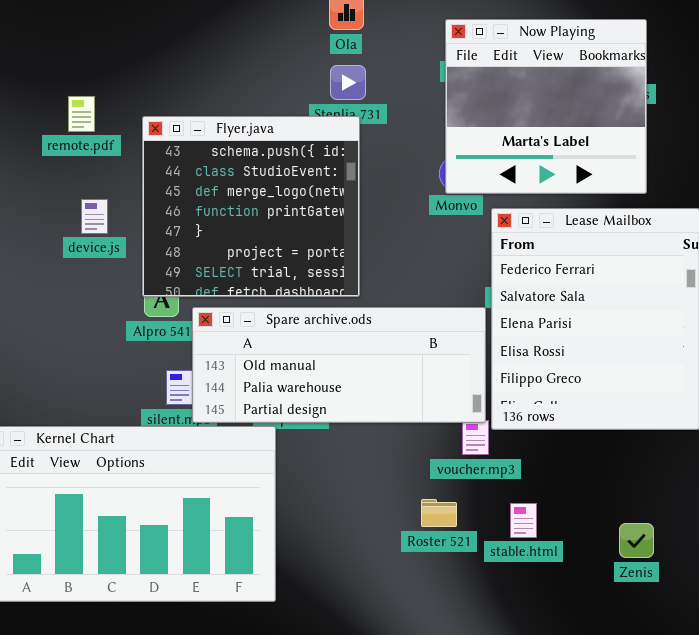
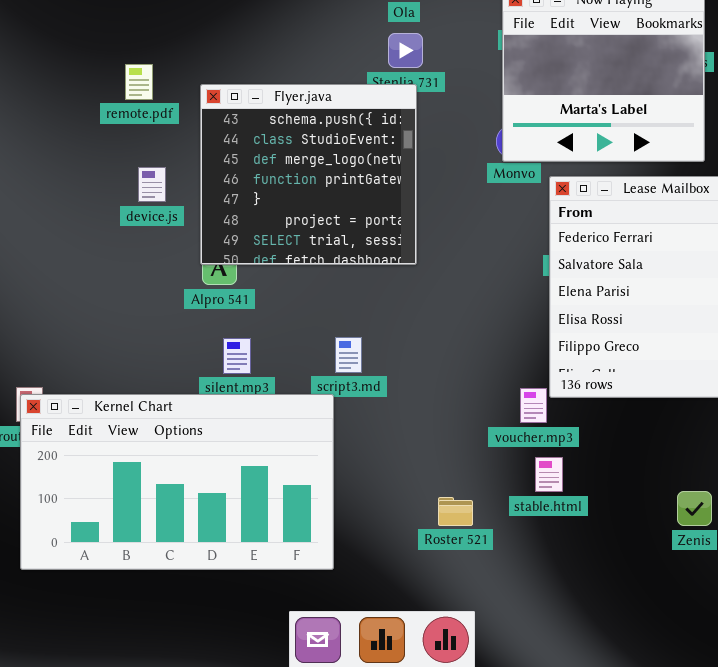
Spare archive.ods: [192,307,486,423] -> none, closed
Roster 521: [421,499,457,527] -> [438,497,473,526], moved
stable.html: [510,503,537,538] -> [535,457,563,492], moved

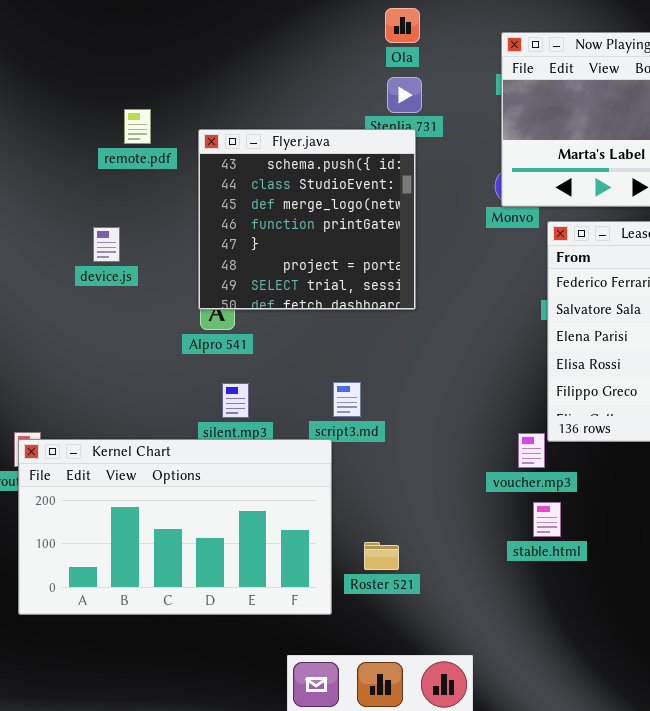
device.js: [138,167,166,202] -> [93,227,120,262], moved
Roster 521: [438,497,473,526] -> [364,542,399,570], moved

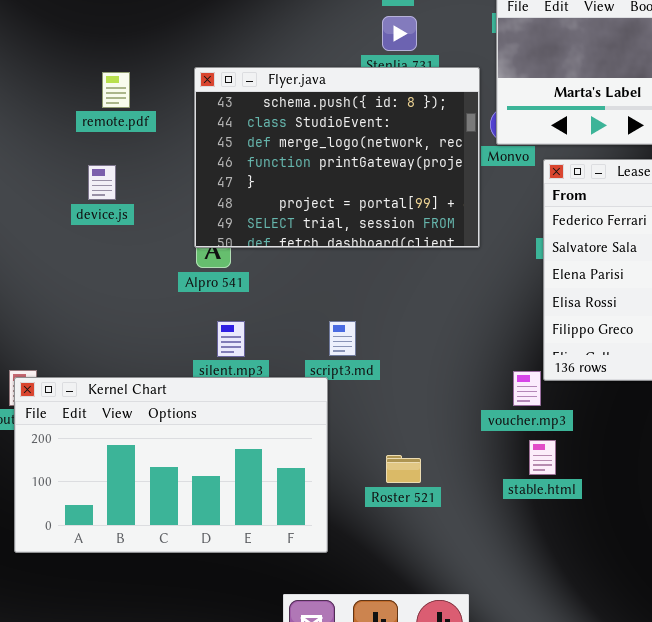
remote.pdf: [124,109,151,144] -> [102,72,130,108], moved
Flyer.java: [198,129,416,310] -> [194,67,480,248], resized
Roster 521: [364,542,399,570] -> [386,455,421,483], moved

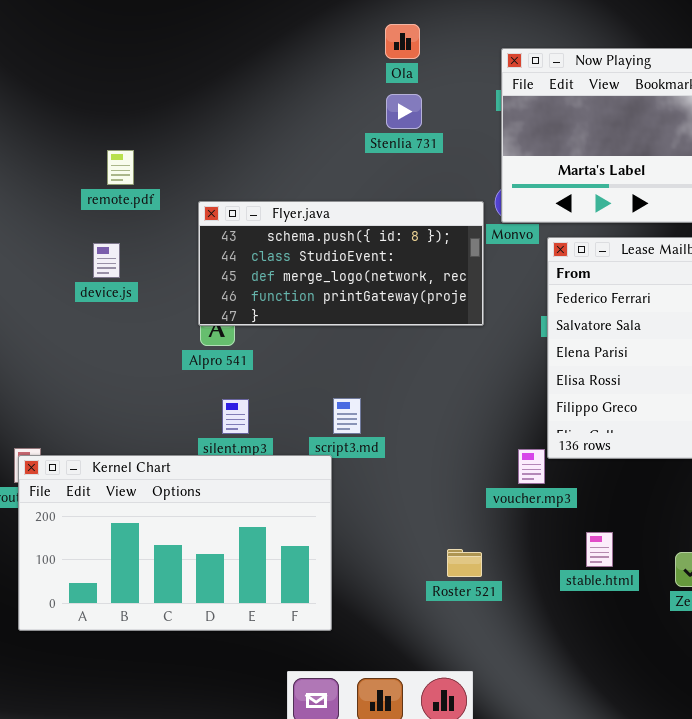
Flyer.java: [194,67,480,248] -> [198,201,484,326], resized
stable.html: [529,440,556,475] -> [586,532,613,567], moved
Roster 521: [386,455,421,483] -> [447,549,482,577], moved

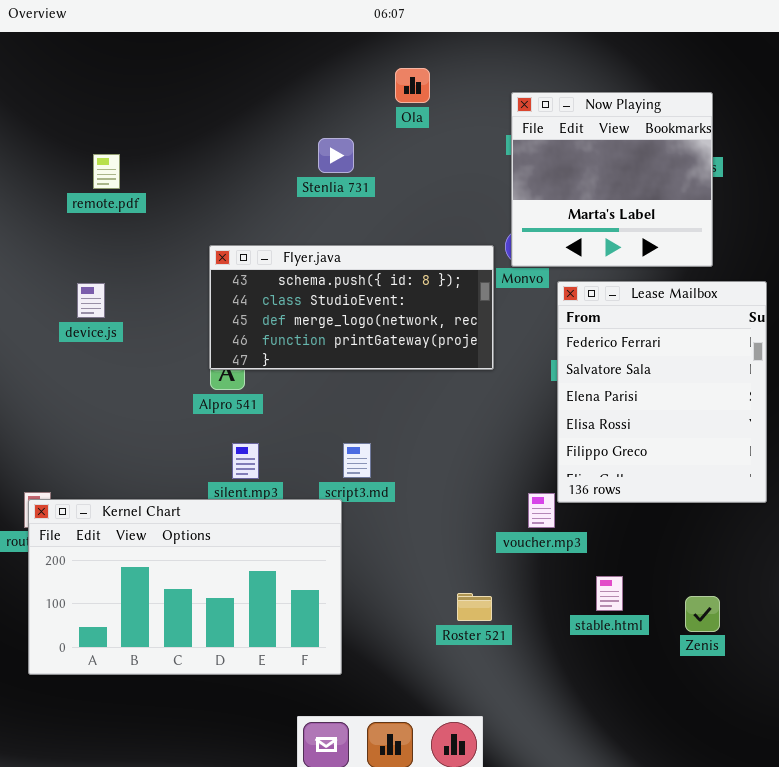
Stenlia 731: [386,94,422,129] -> [318,138,354,173], moved
remote.pdf: [107,150,134,185] -> [93,154,120,189], moved
device.js: [93,243,120,278] -> [77,283,105,318], moved

